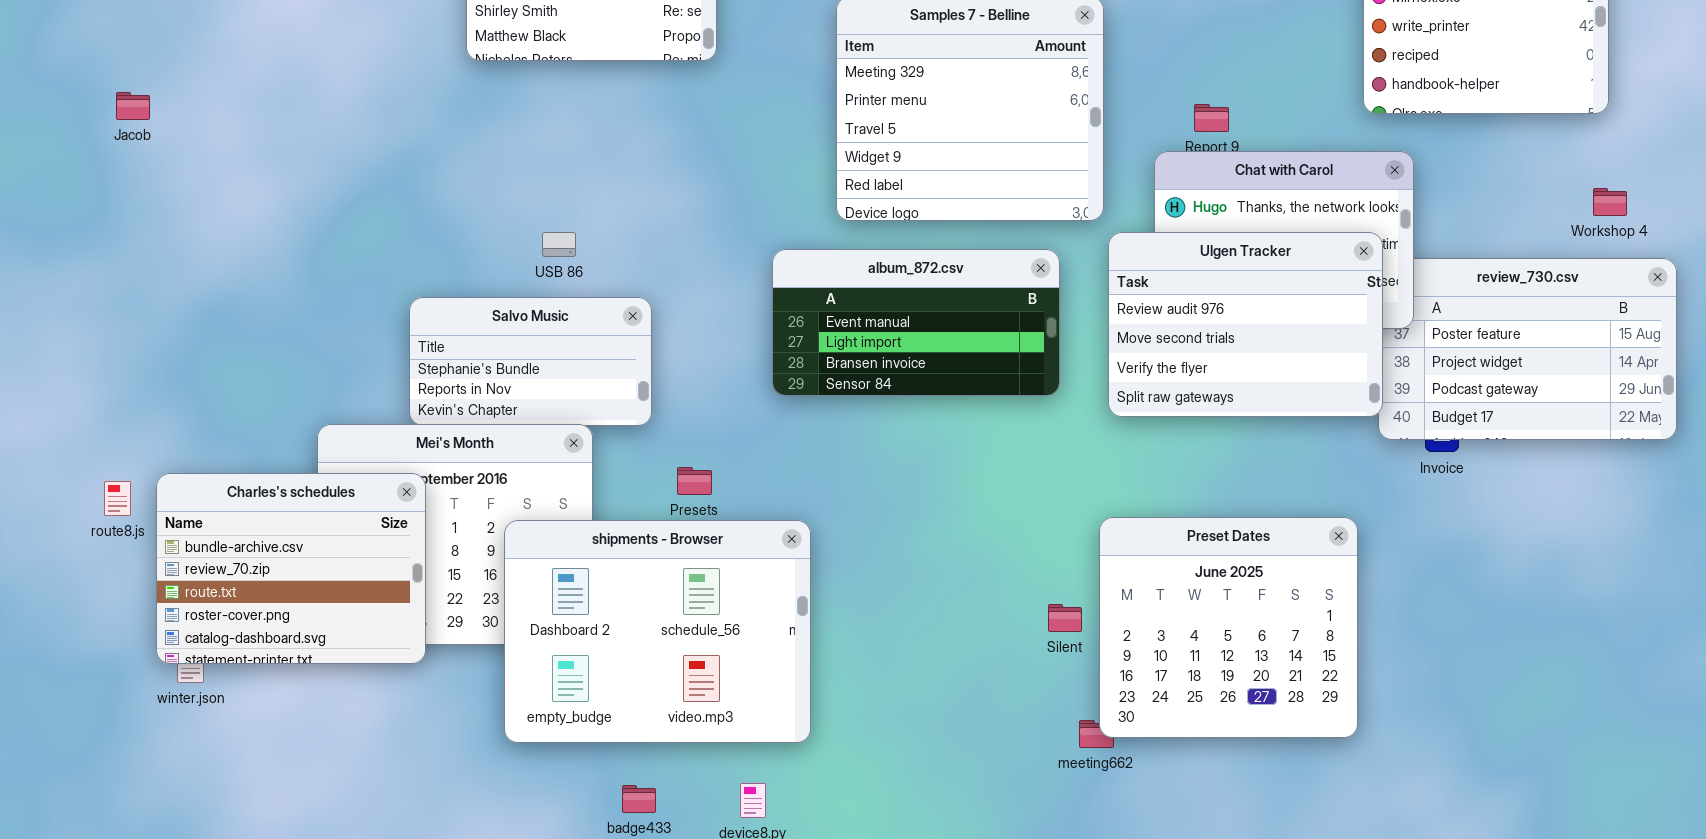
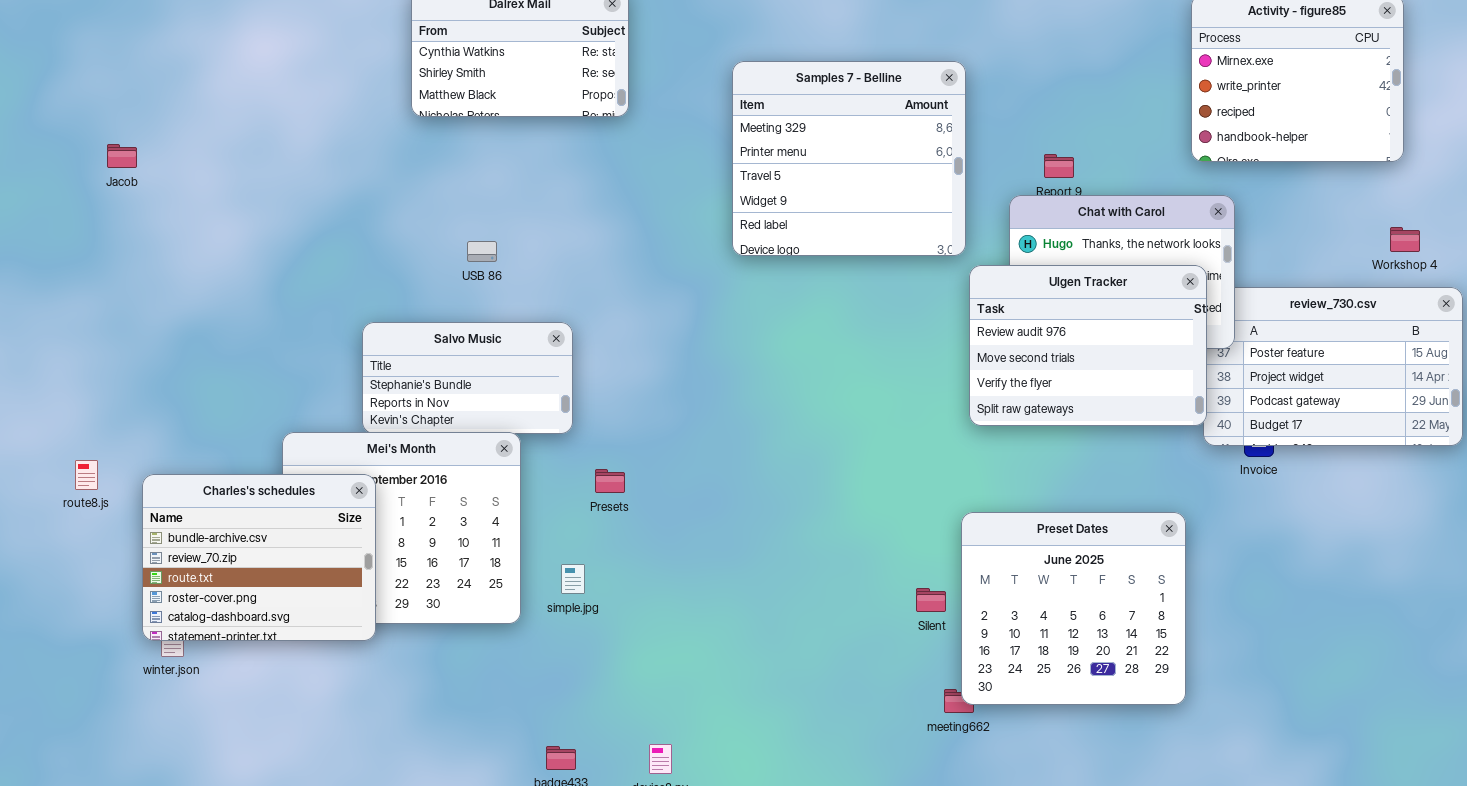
USB 86: [542,232,576,257] -> [467,241,497,262], moved
album_872.csv: [772,249,1060,396] -> none, closed
route8.js: [104,481,131,516] -> [75,460,98,490], moved
shipments - Browser: [504,520,811,743] -> none, closed

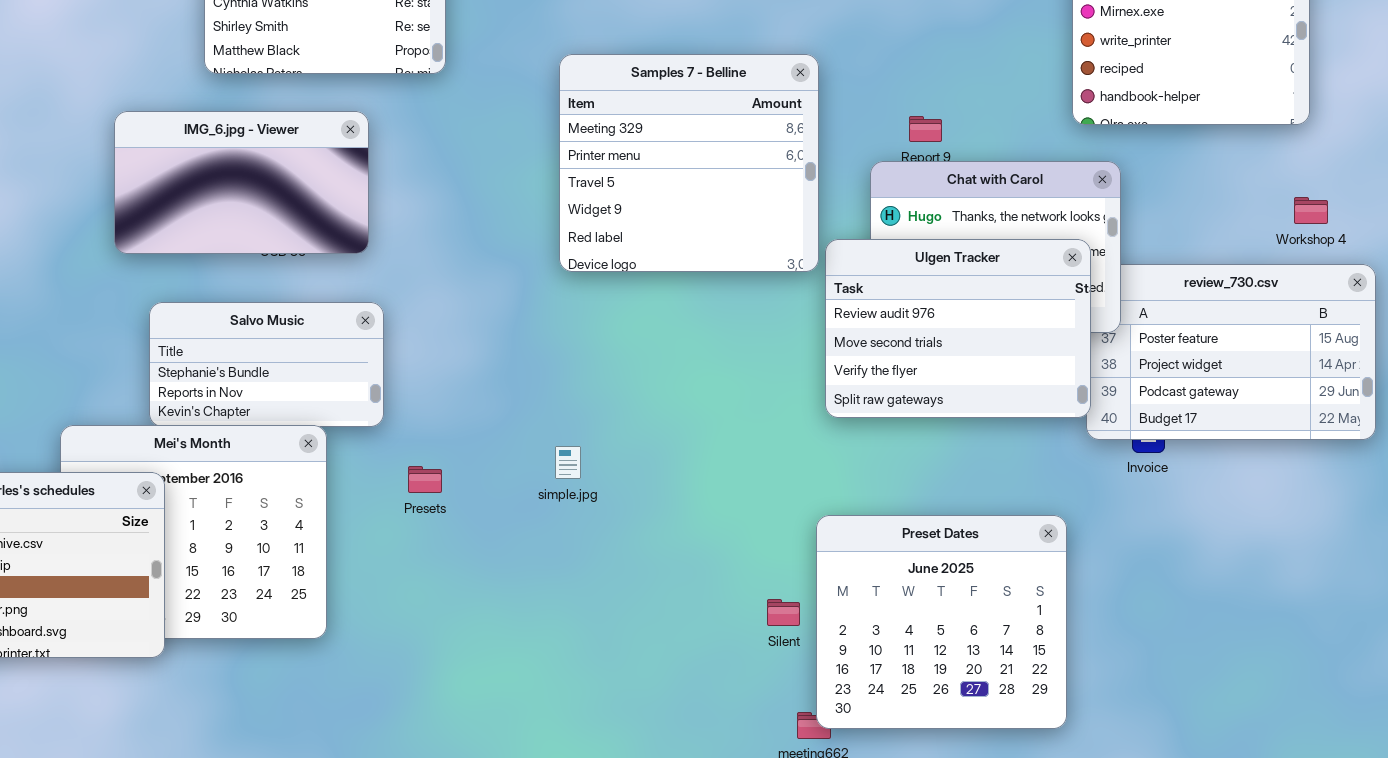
Samples 7 - Belline: [732,61,966,256] -> [559,54,819,272], moved
IMG_6.jpg - Viewer: none -> [114,111,369,254], opened
simple.jpg: [561,564,585,594] -> [555,446,581,479], moved

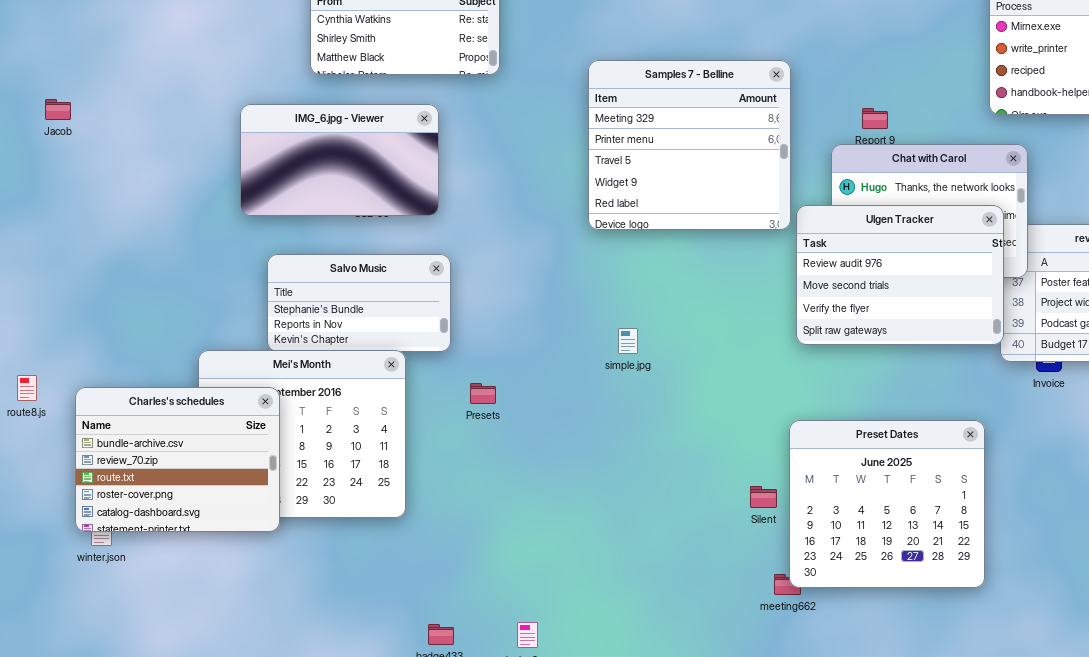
simple.jpg: [555,446,581,479] -> [618,328,638,354], moved

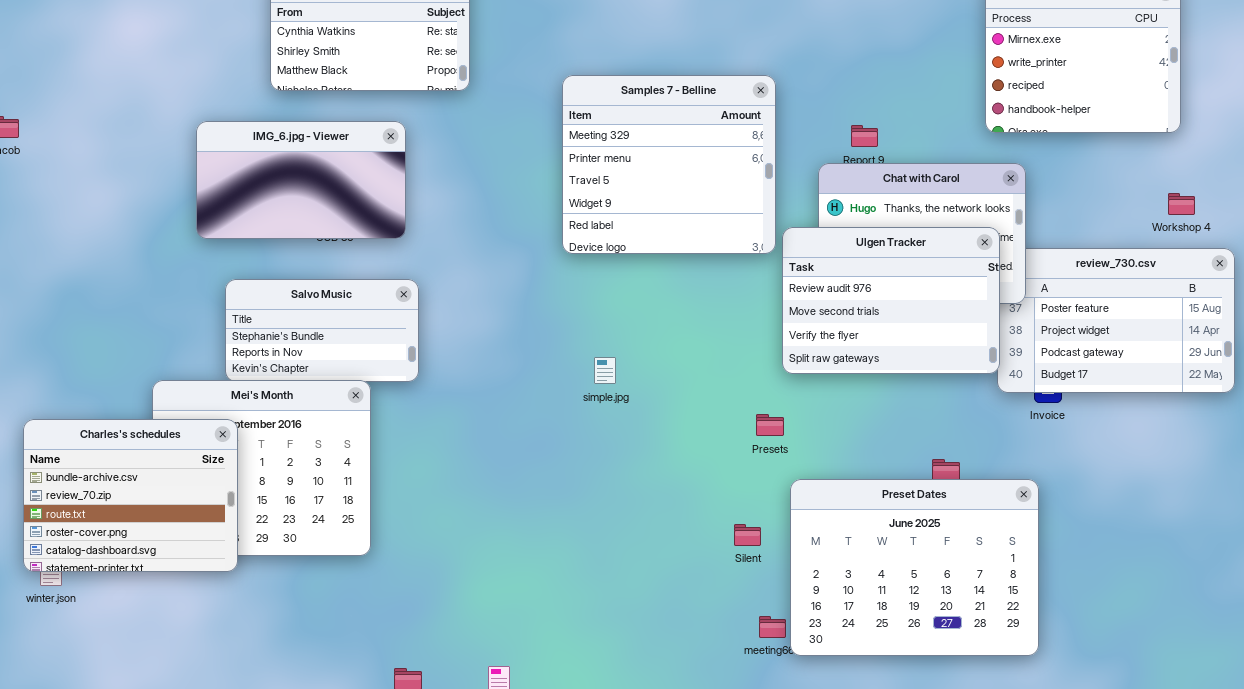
Presets: [470,383,496,404] -> [756,414,784,436], moved
Preset Dates: [789,420,985,588] -> [790,479,1039,656], moved, resized

